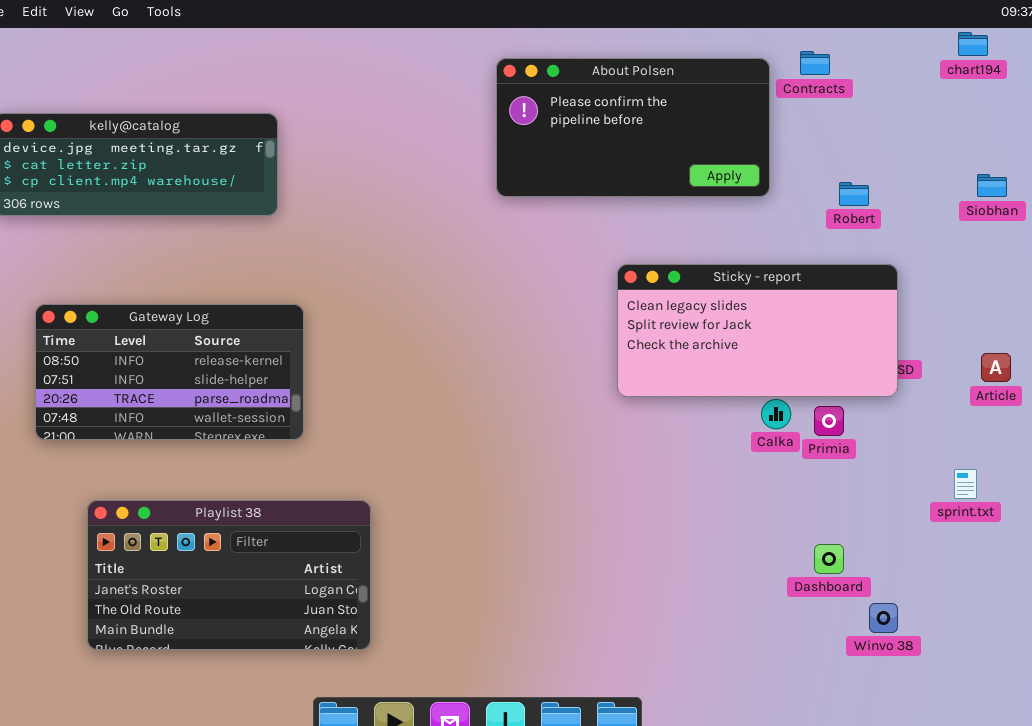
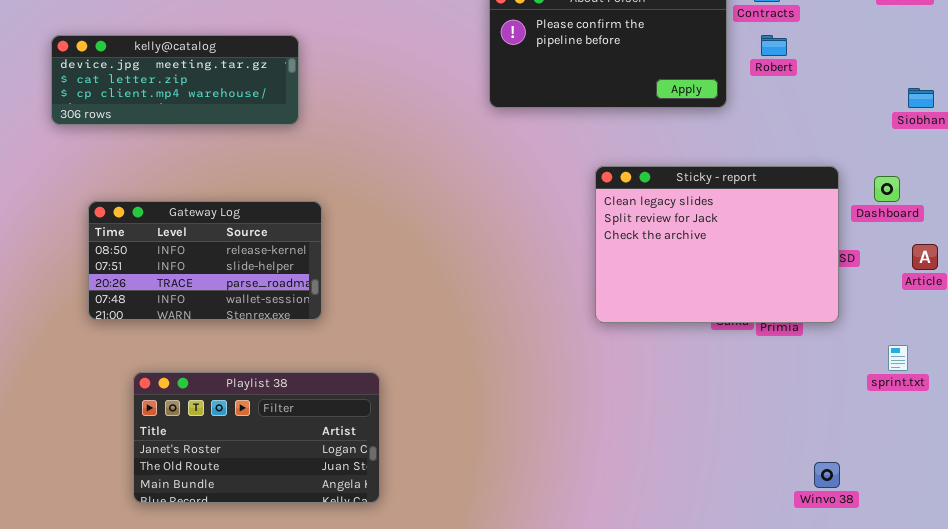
Robert: [839,182,869,206] -> [761,35,787,56], moved
Sticky - report: [617,264,898,397] -> [595,166,839,323], resized
Dashboard: [814,544,844,574] -> [874,176,900,202], moved

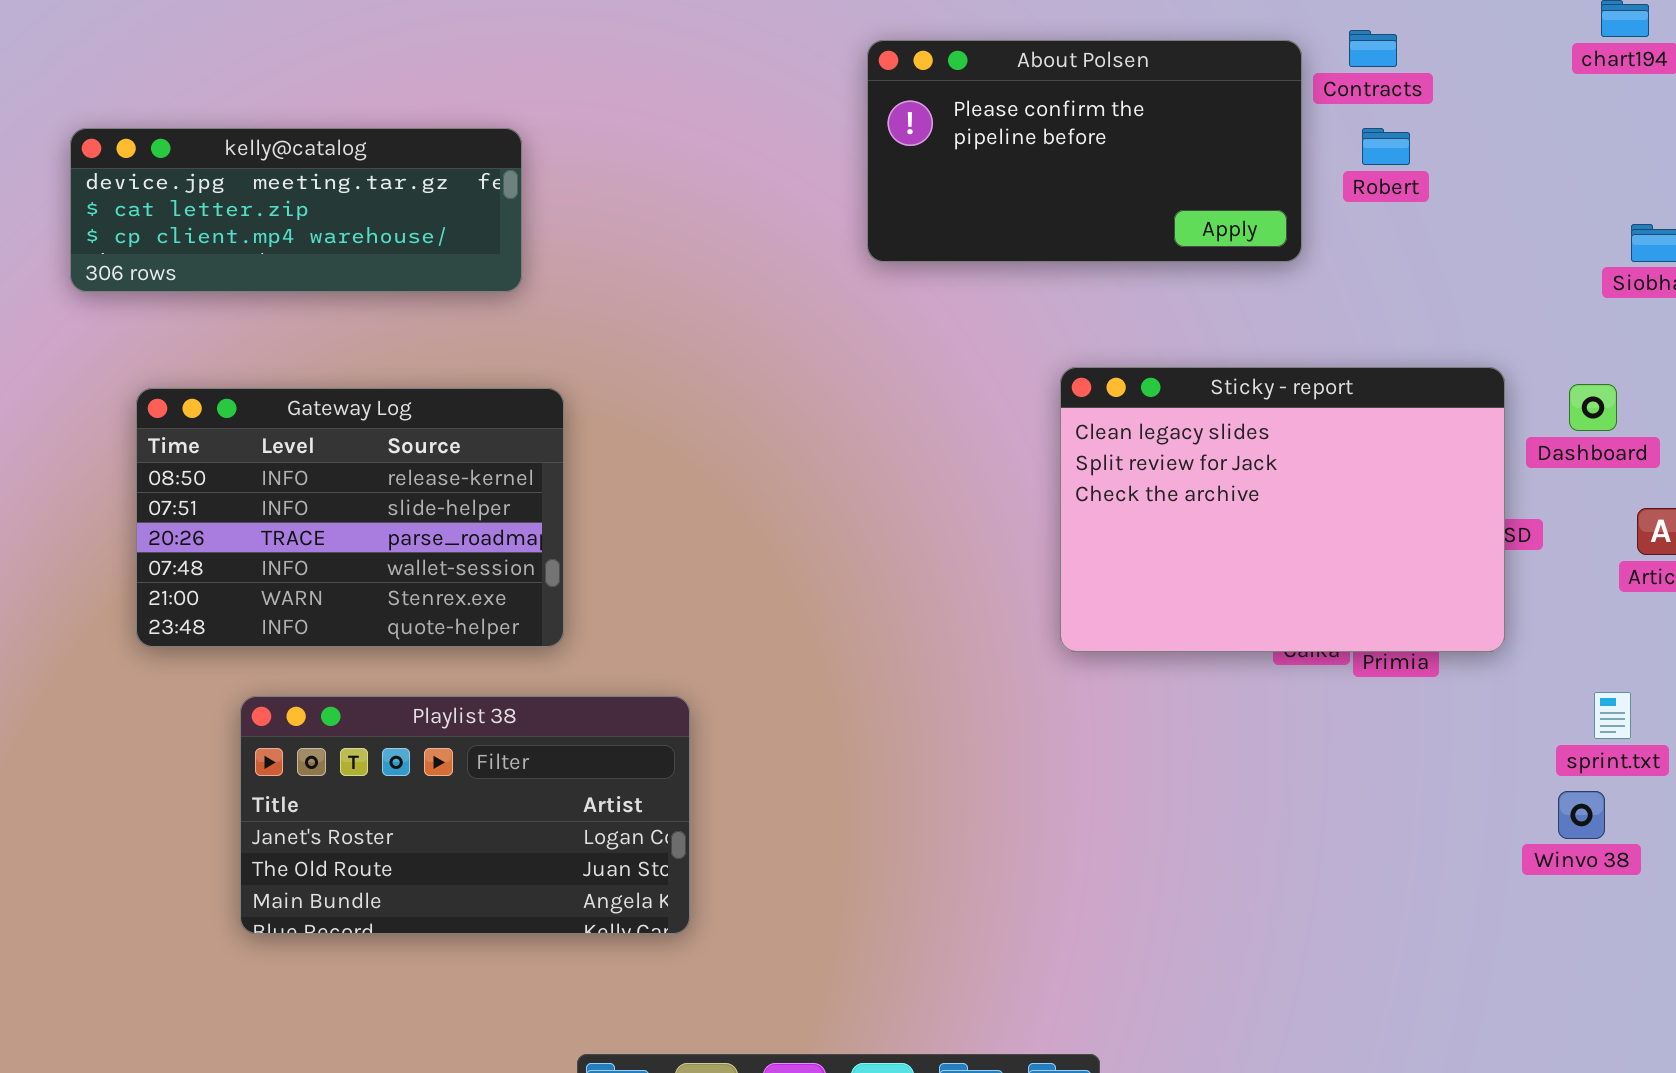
Gateway Log: [88,201,322,320] -> [136,388,564,647], resized
Playlist 38: [133,372,380,503] -> [240,696,690,934], moved
Winvo 38: [814,462,840,488] -> [1558,791,1605,839], moved

